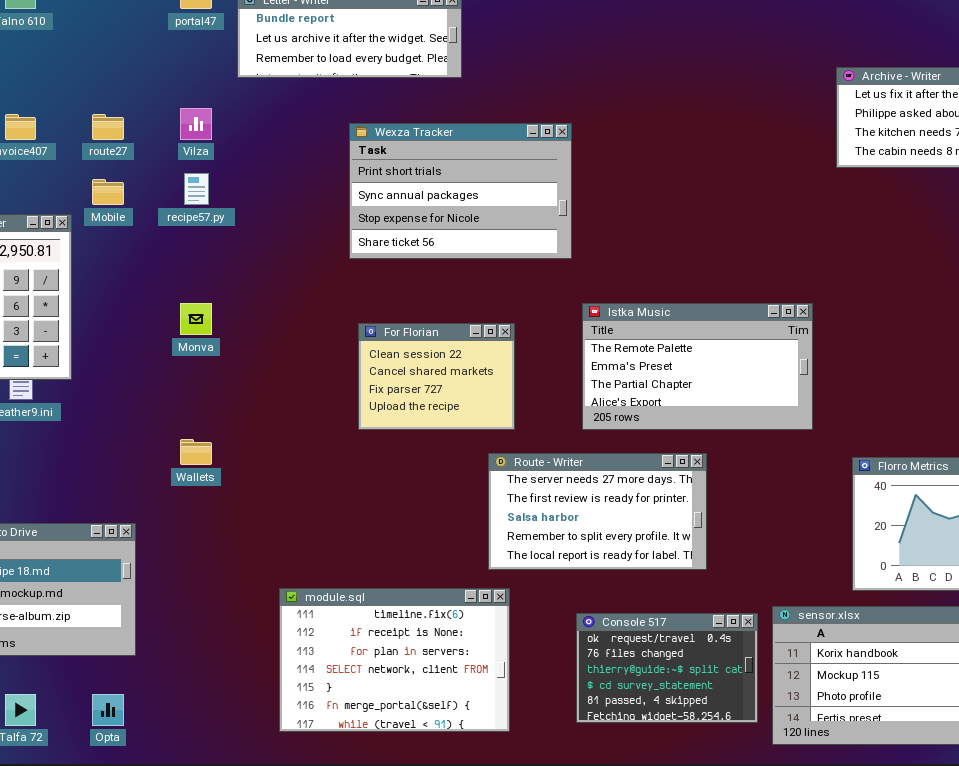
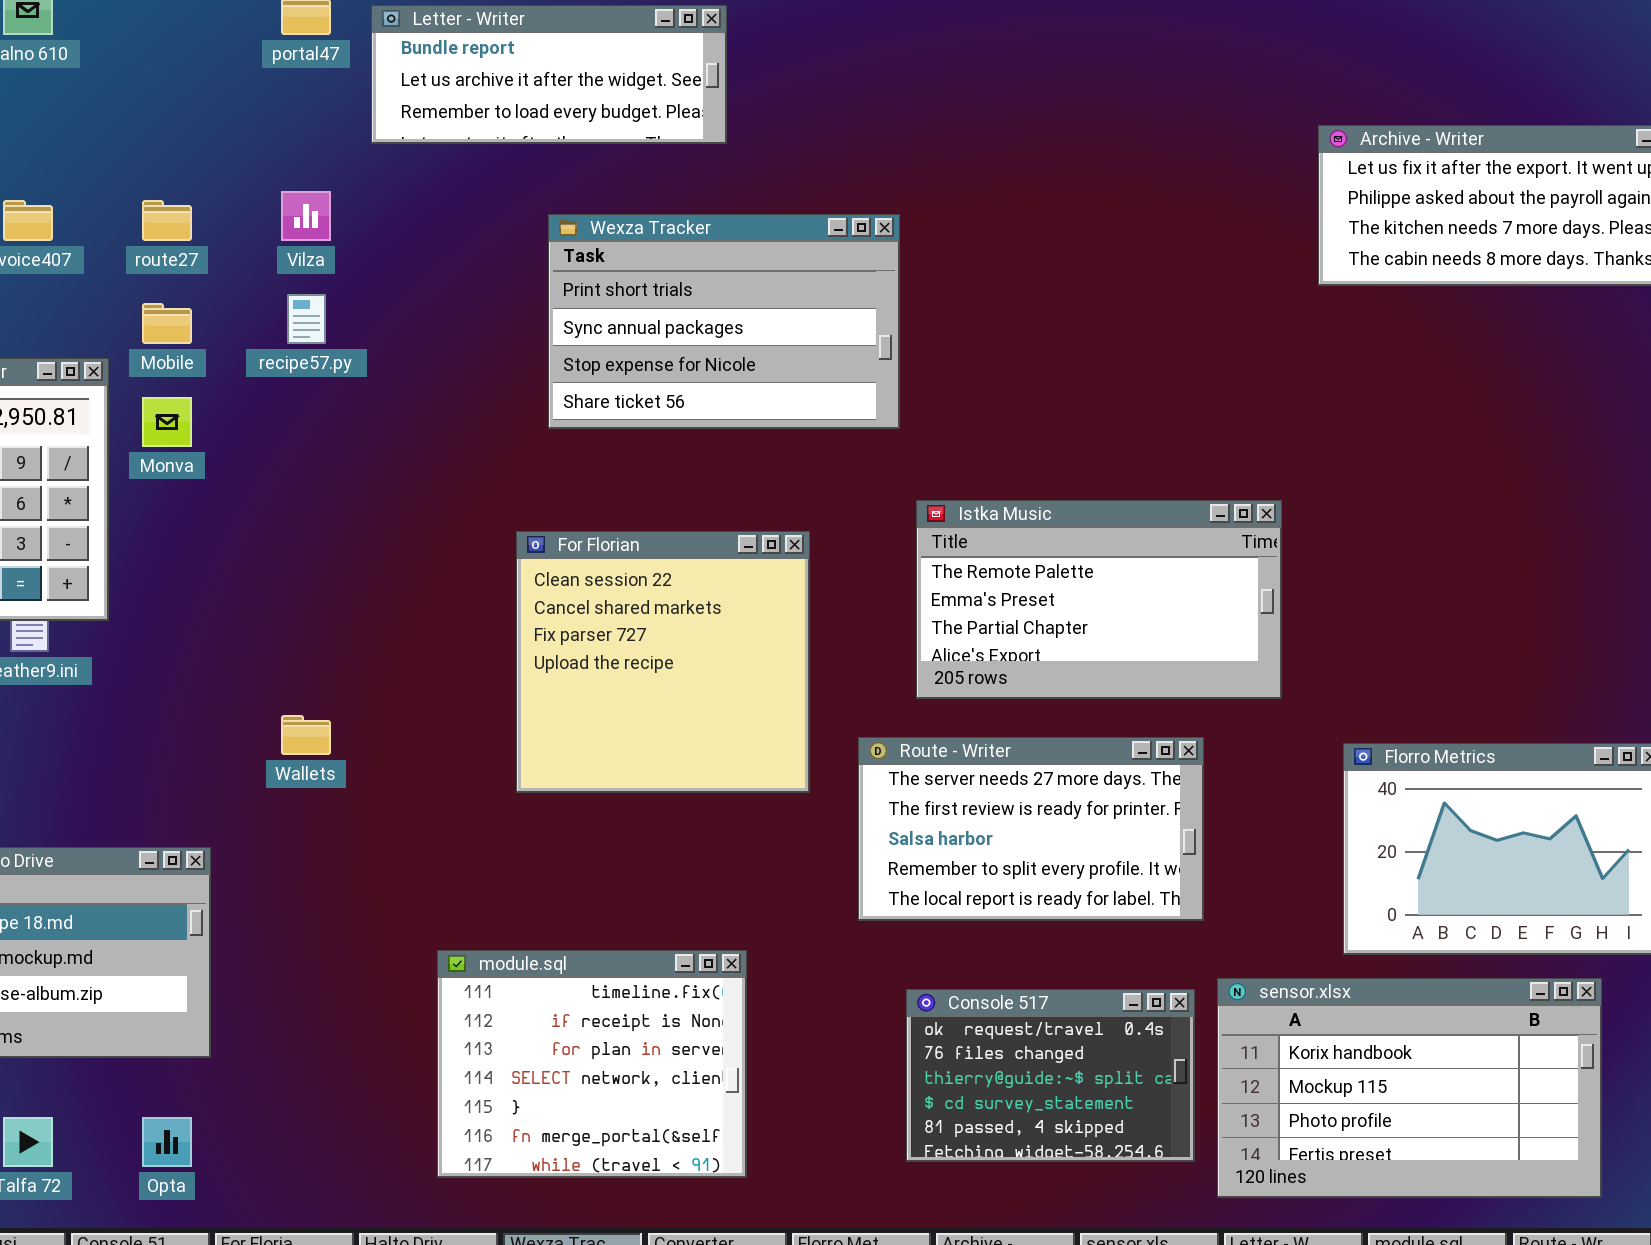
Monva: [180,303,212,335] -> [142,397,192,447], moved
For Florian: [358,323,515,430] -> [516,531,810,793], resized
Route - Writer: [488,453,707,570] -> [858,737,1204,921], moved
module.sql: [279,588,510,732] -> [437,950,747,1178], resized

